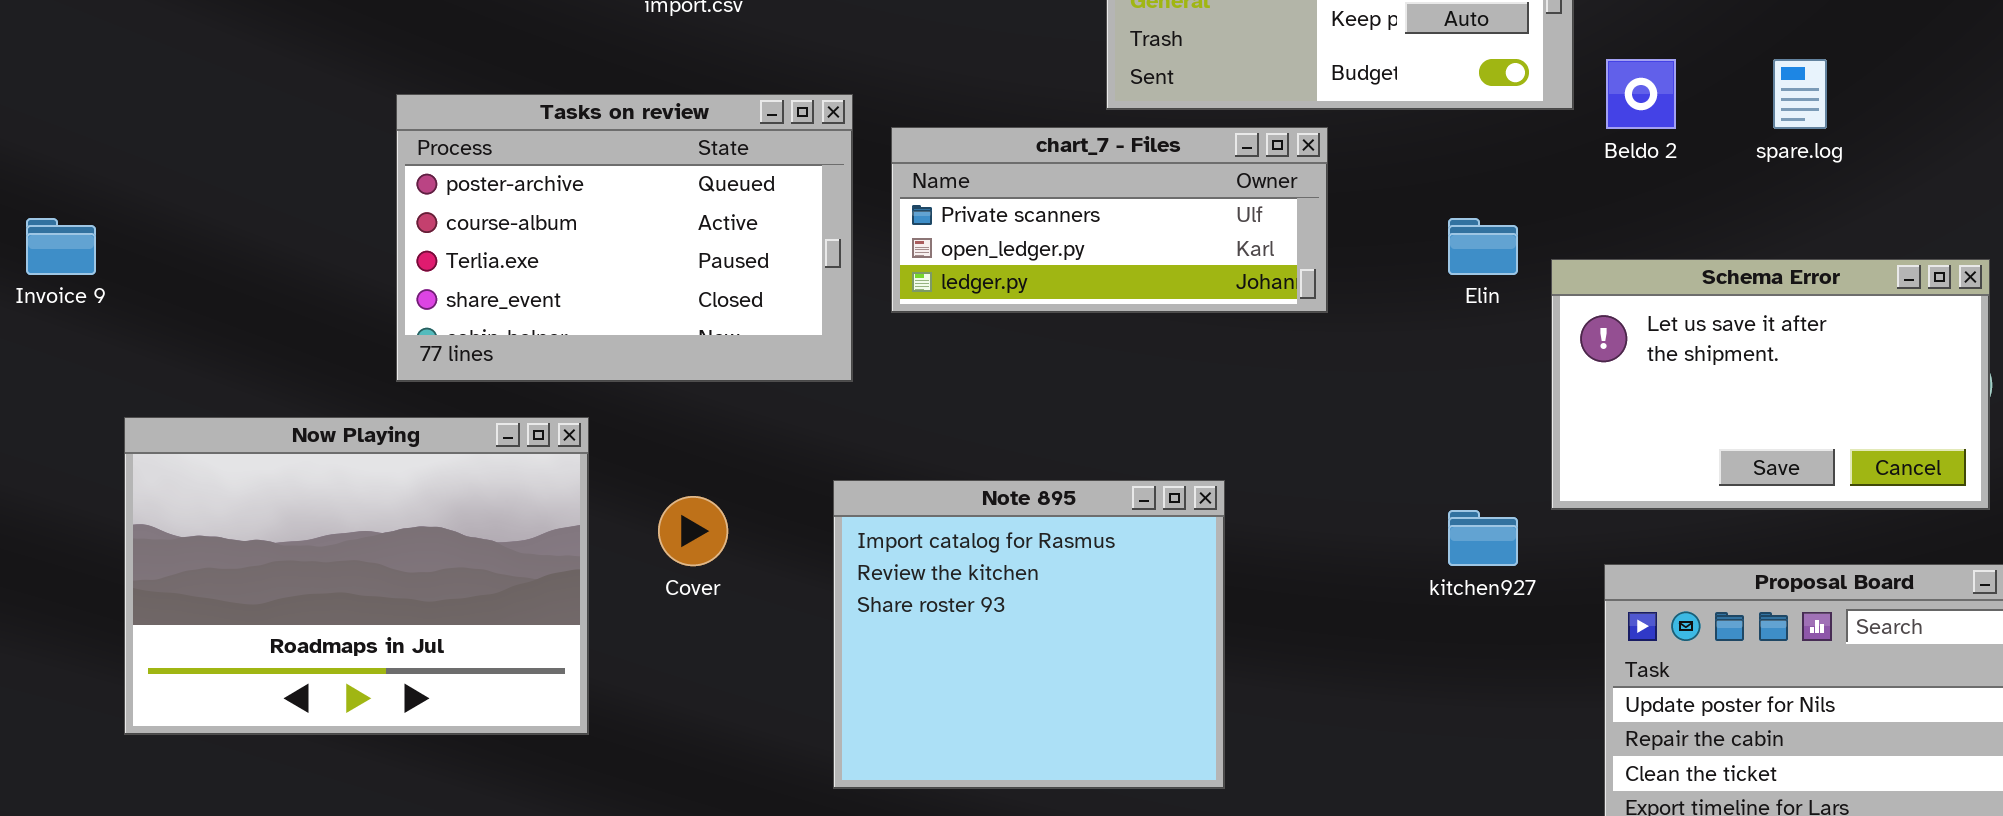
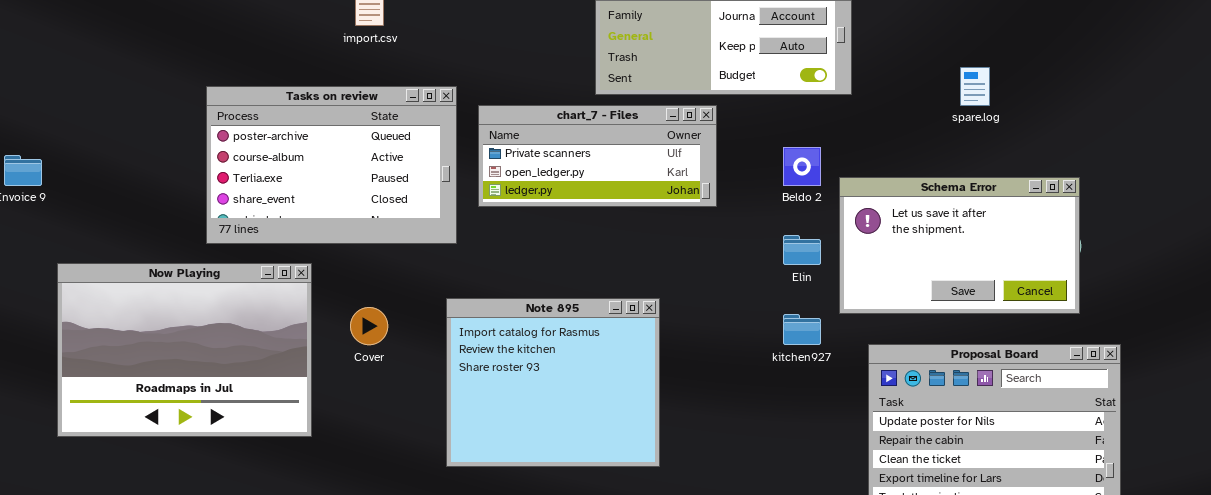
Beldo 2: [1606,59,1676,129] -> [783,147,821,186], moved
Elin: [1448,218,1518,275] -> [783,235,821,265], moved

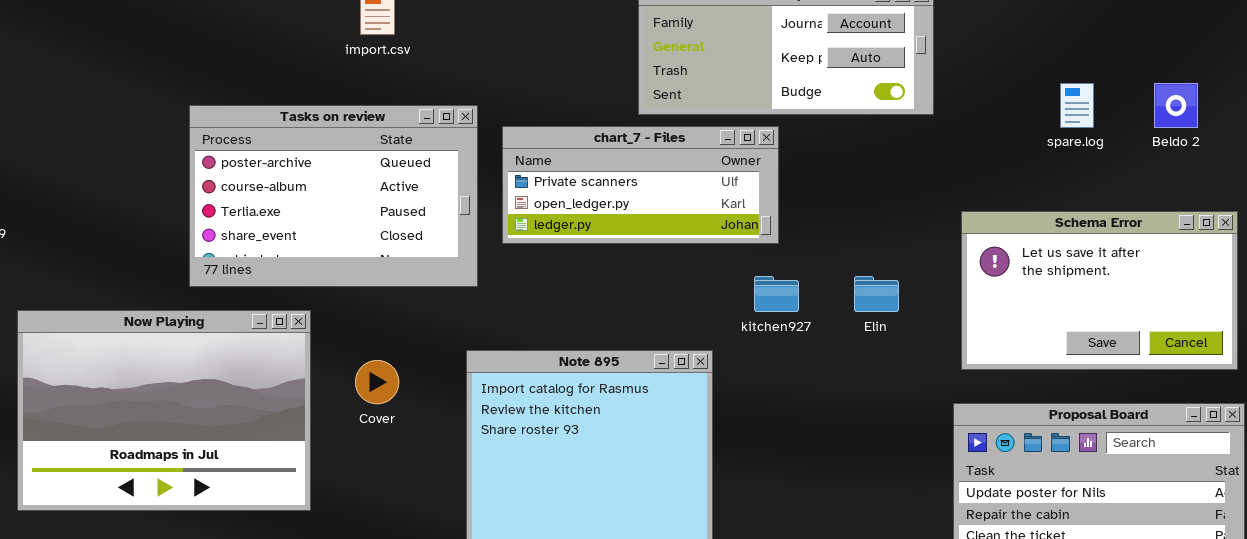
Beldo 2: [783,147,821,186] -> [1154,83,1198,128], moved
Schema Error: [839,177,1080,314] -> [961,211,1238,370], moved
kitchen927: [783,314,821,345] -> [754,276,799,312], moved

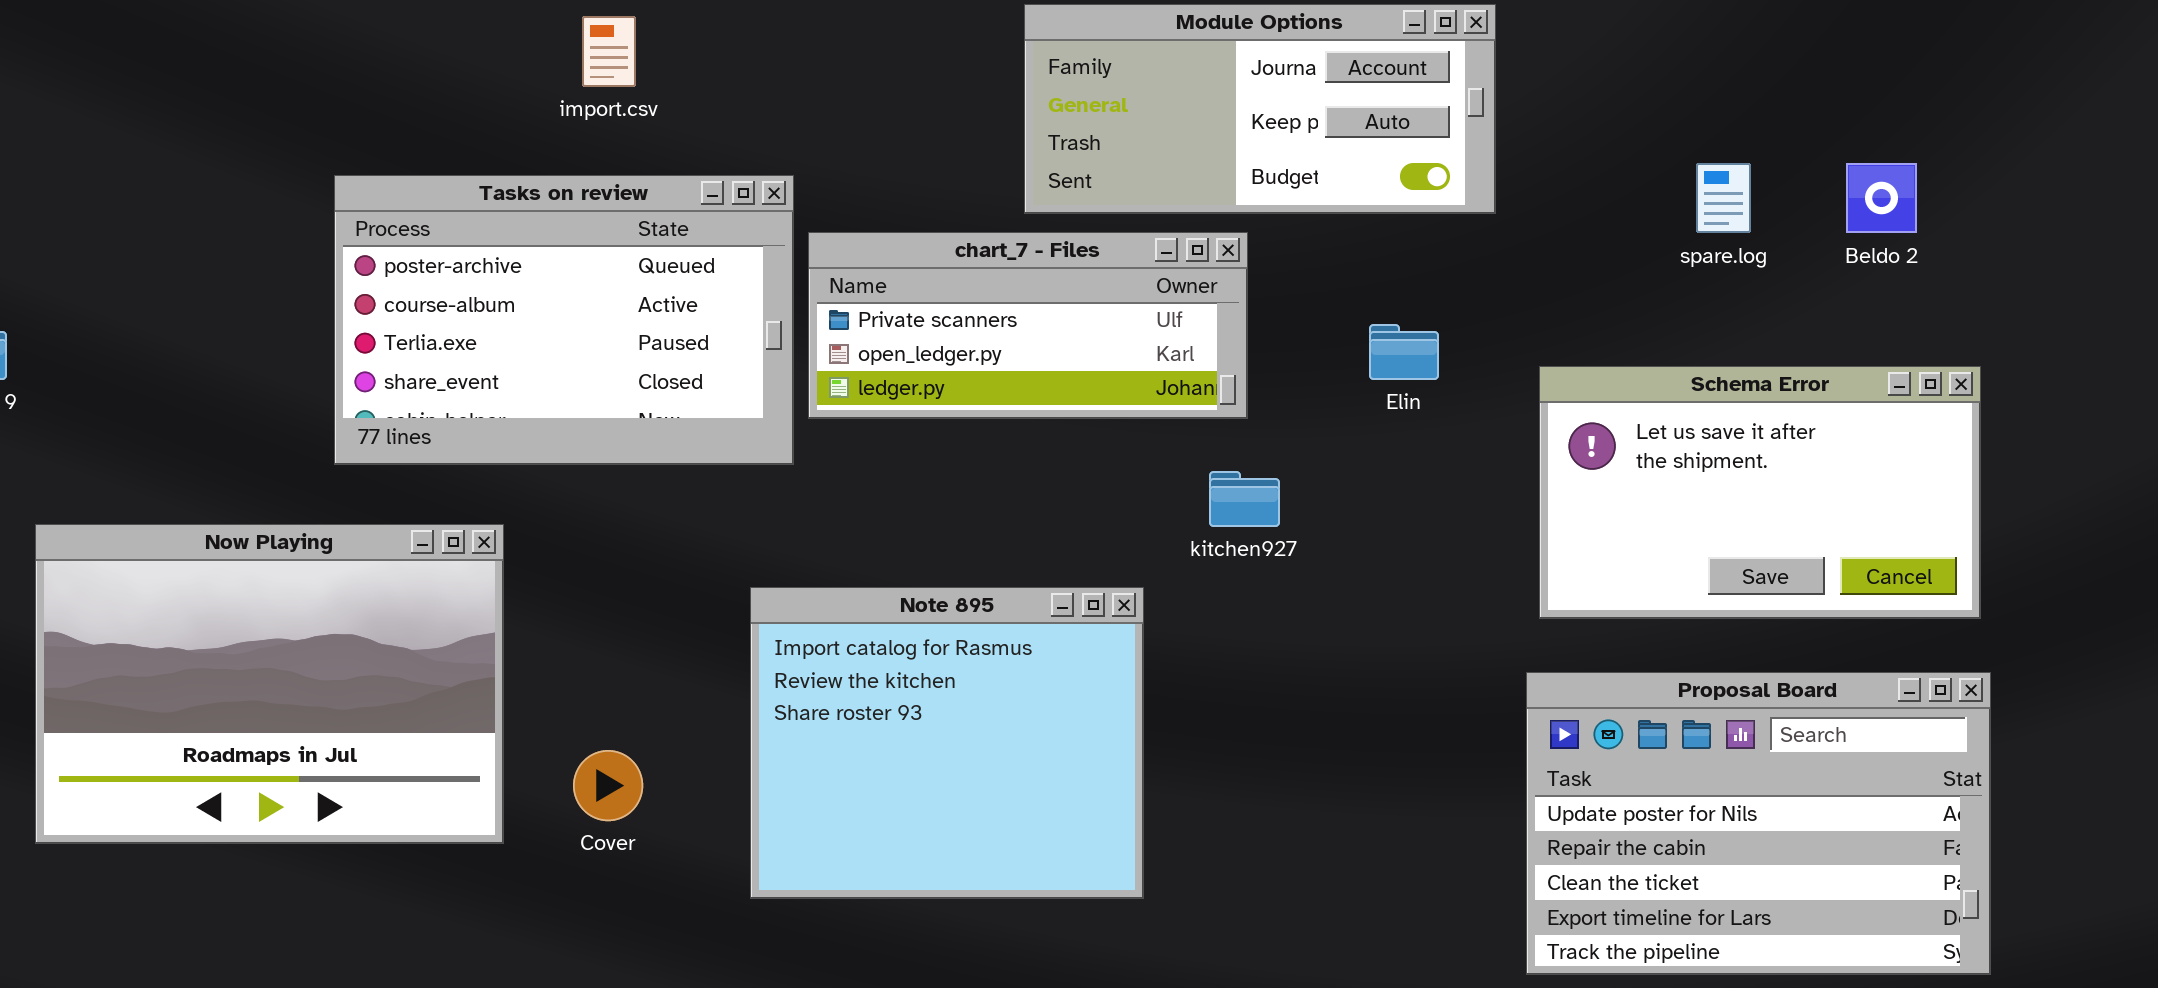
Tasks on review: [189,105,478,287] -> [334,175,794,465], moved
Elin: [854,276,899,312] -> [1369,324,1439,380], moved
Cover: [355,360,399,404] -> [573,750,643,821], moved

